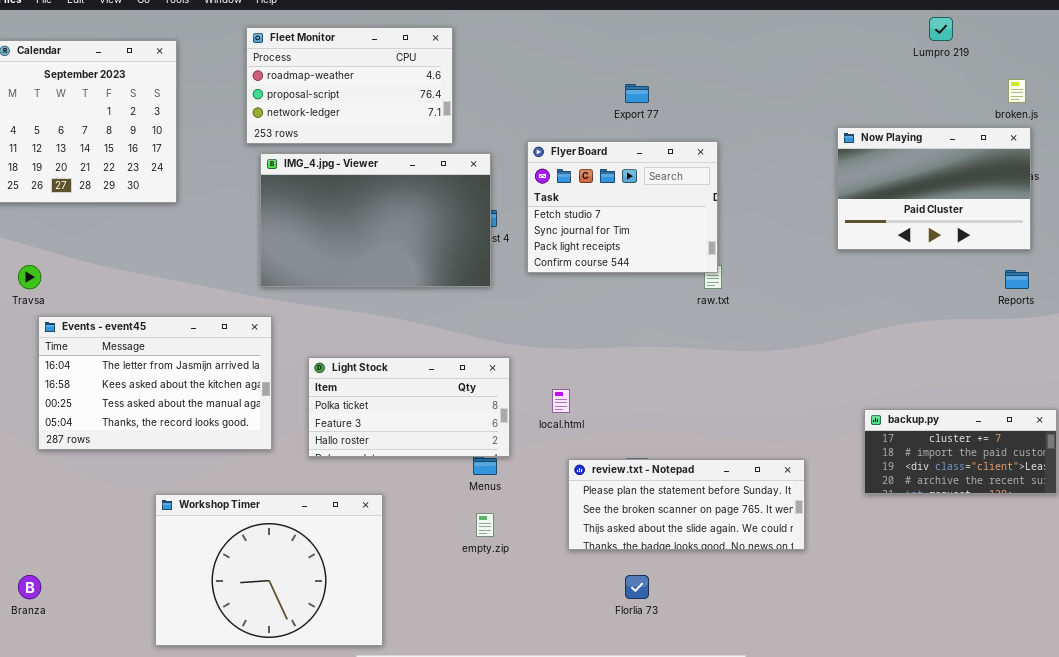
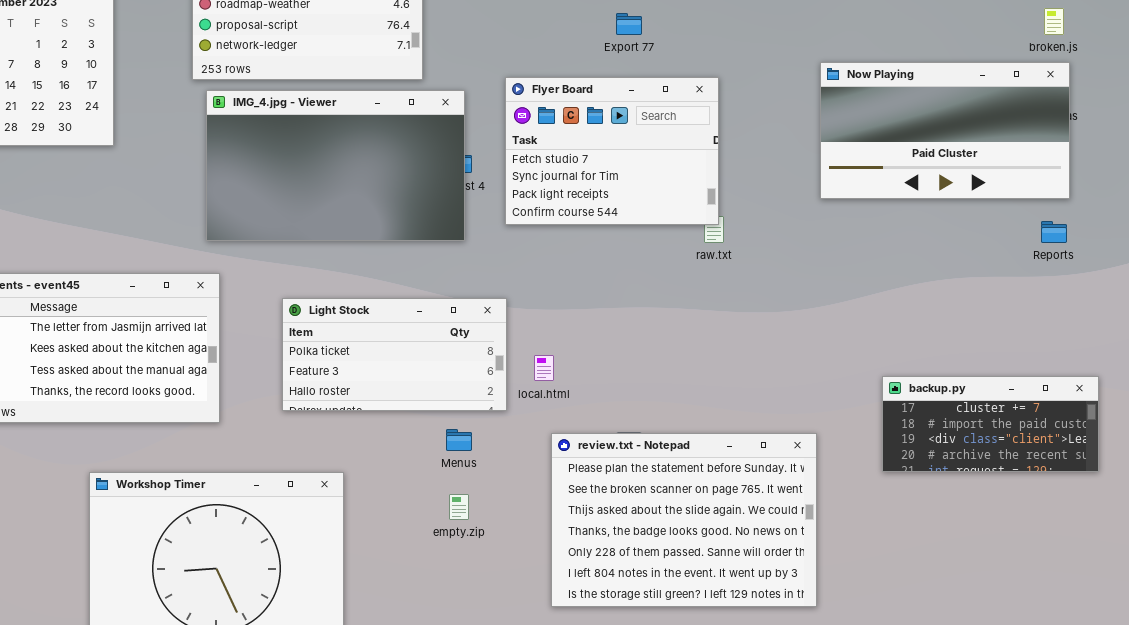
Now Playing: [837,127,1031,250] -> [820,62,1070,199], resized
Light Stock: [308,357,510,457] -> [282,298,507,411], moved
review.txt - Notepad: [568,459,805,550] -> [551,433,817,607], resized

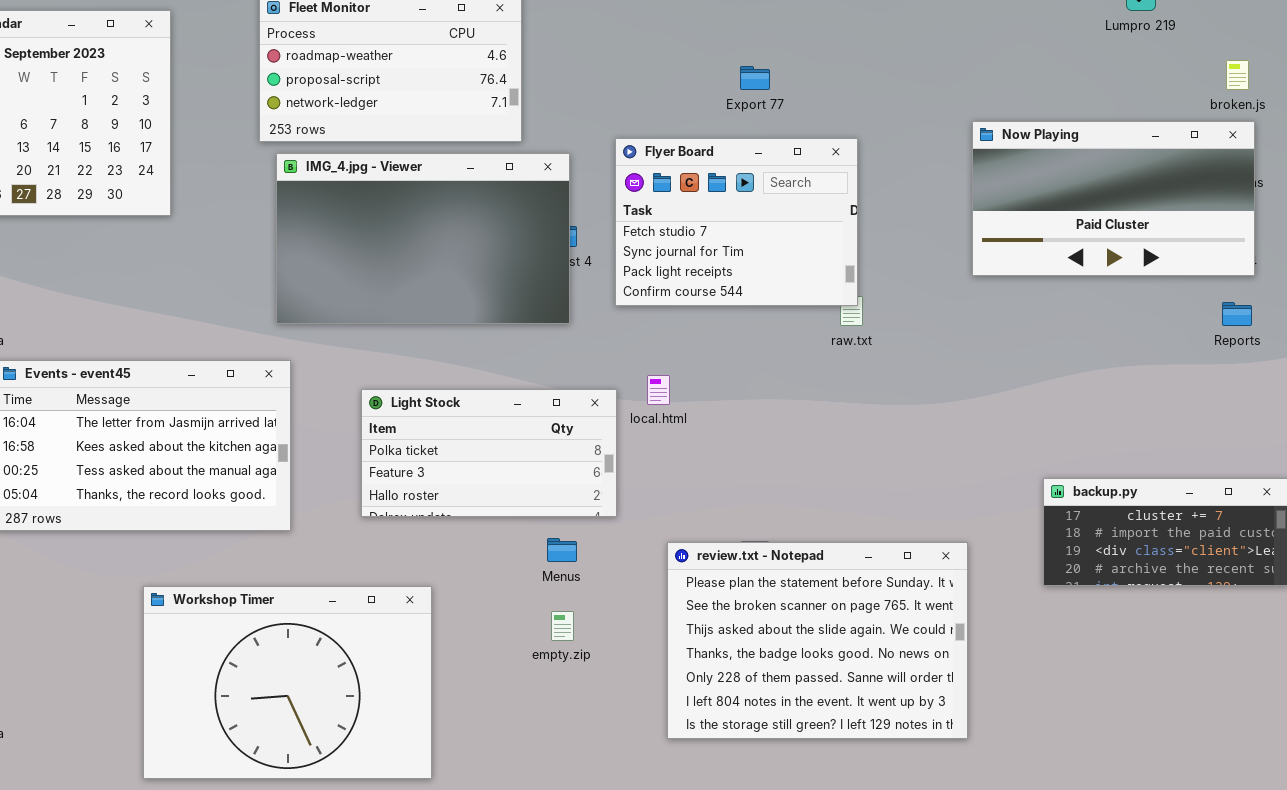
local.html: [534,355,554,381] -> [647,375,670,405], moved

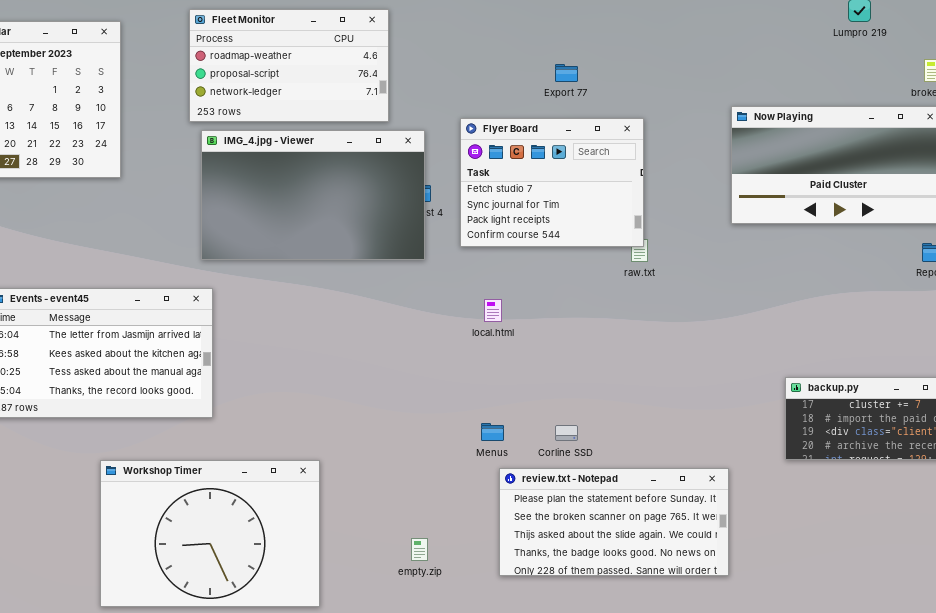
Light Stock: [361,389,617,517] -> none, closed
Menus: [547,538,577,562] -> [481,423,504,441], moved
review.txt - Notepad: [667,542,968,739] -> [499,468,729,576], resized
empty.zip: [551,611,574,641] -> [411,538,428,561], moved

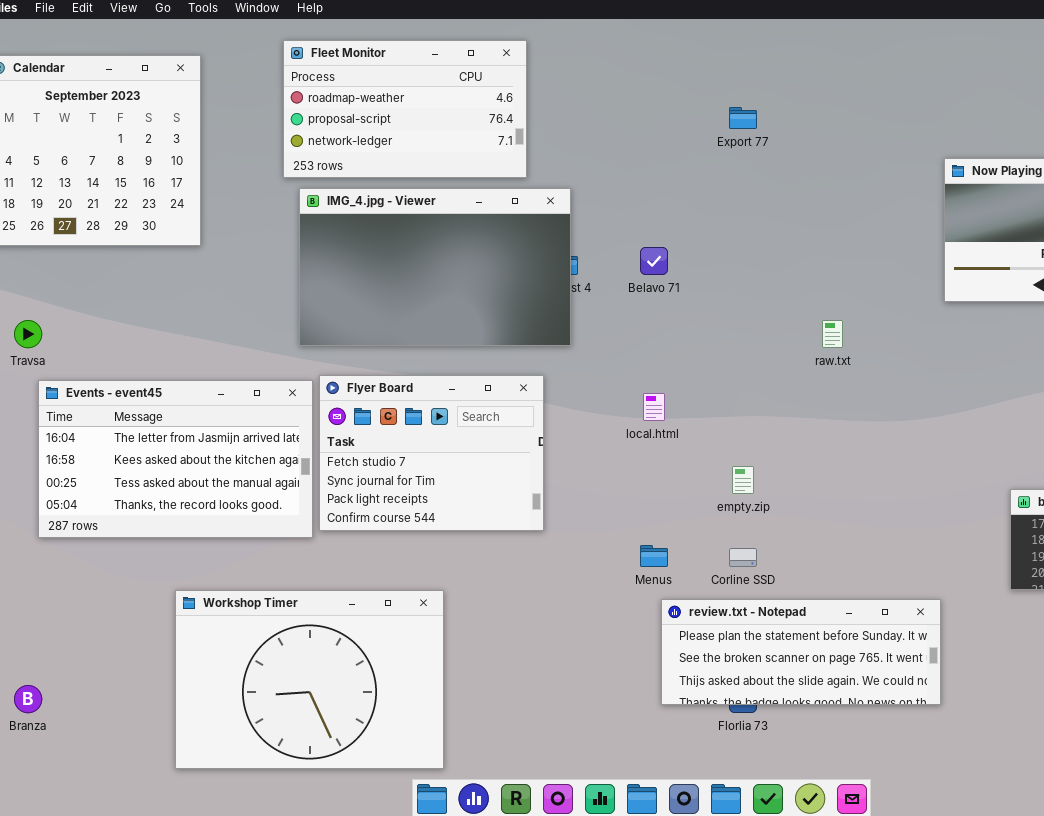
Flyer Board: [460,118,644,247] -> [319,375,544,531], moved
review.txt - Notepad: [499,468,729,576] -> [661,599,941,705], resized
empty.zip: [411,538,428,561] -> [732,466,754,494], moved

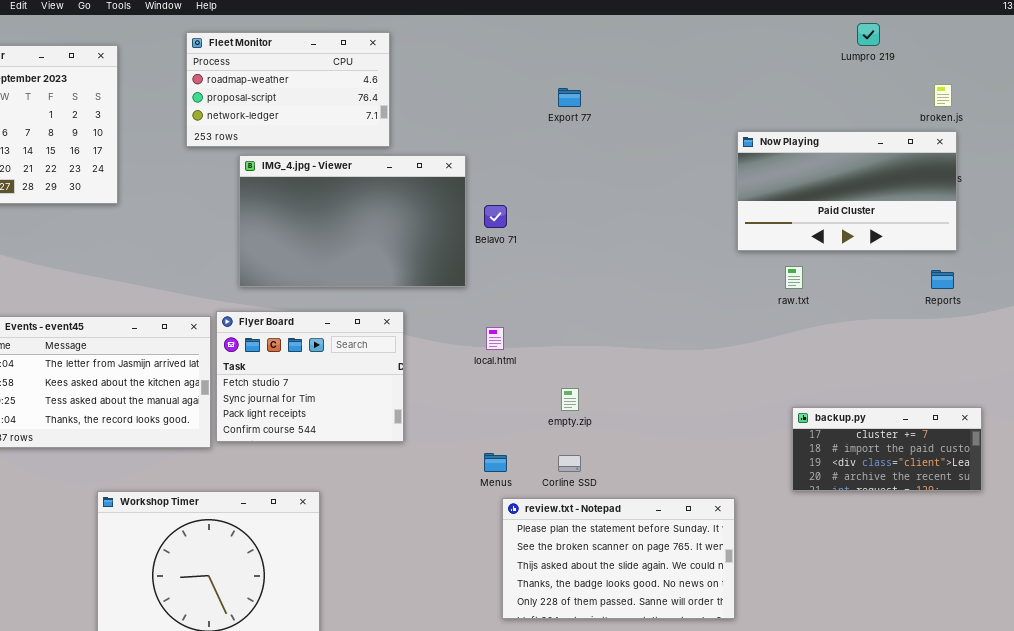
IMG_4.jpg - Viewer: [299,188,571,346] -> [239,155,466,287], moved
raw.txt: [822,320,843,348] -> [785,266,803,289], moved
review.txt - Notepad: [661,599,941,705] -> [502,498,735,619], resized

